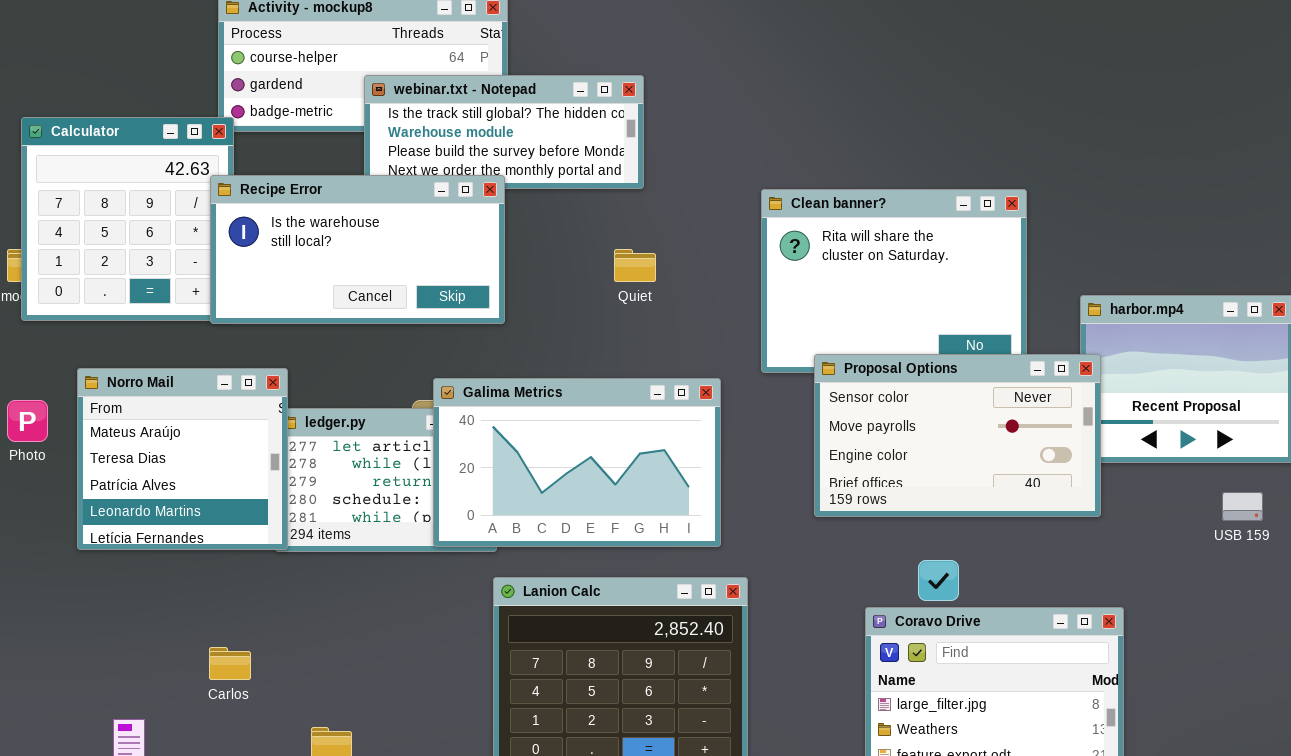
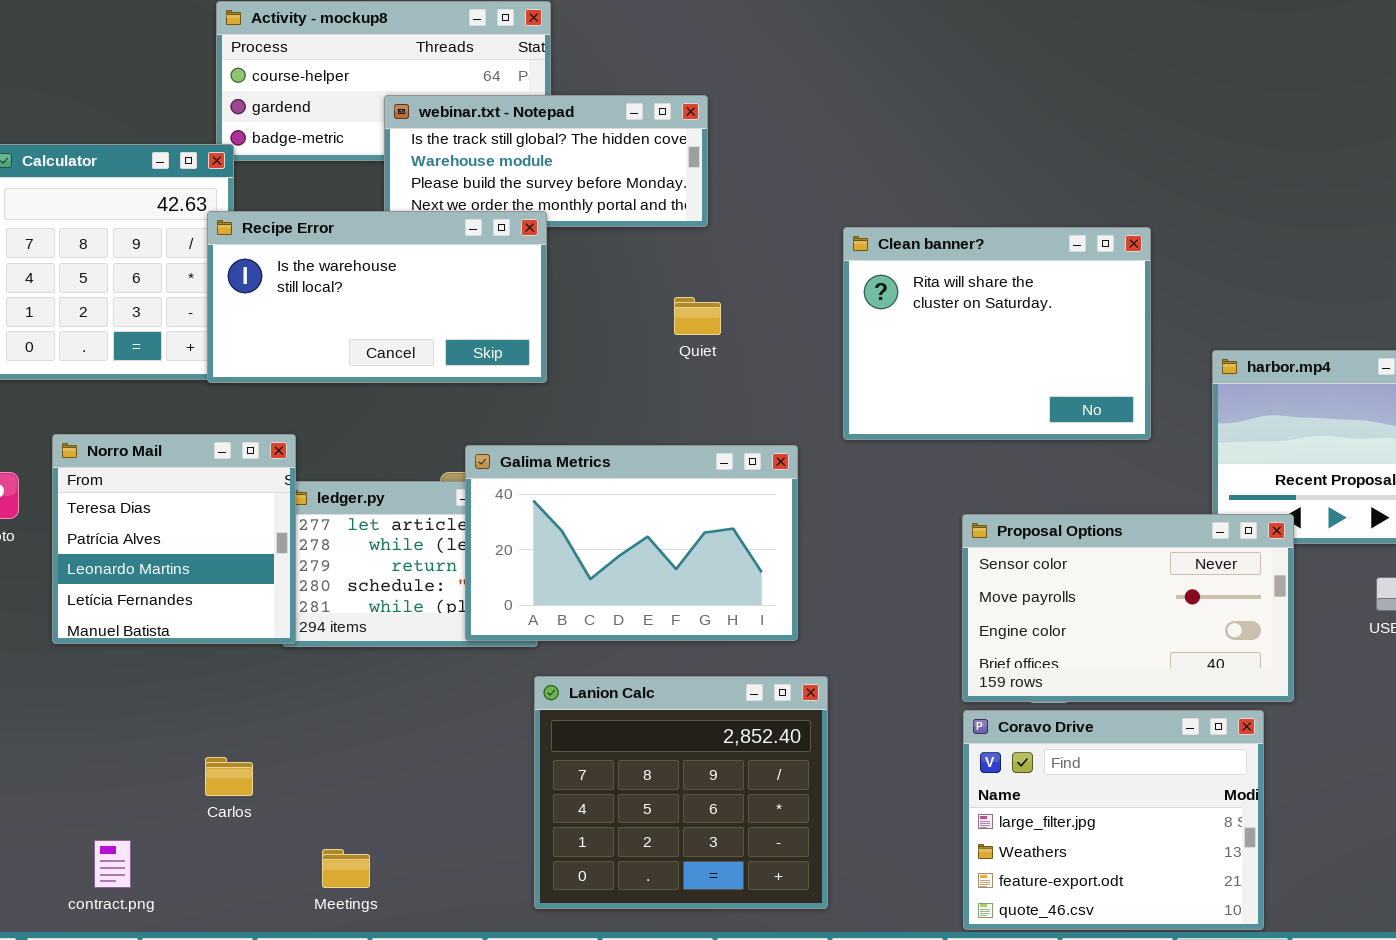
Proposal Options: [814,354,1101,517] -> [962,514,1294,702], moved
Norro Mail: [77,368,288,550] -> [52,434,296,644], scrolled down 1 row

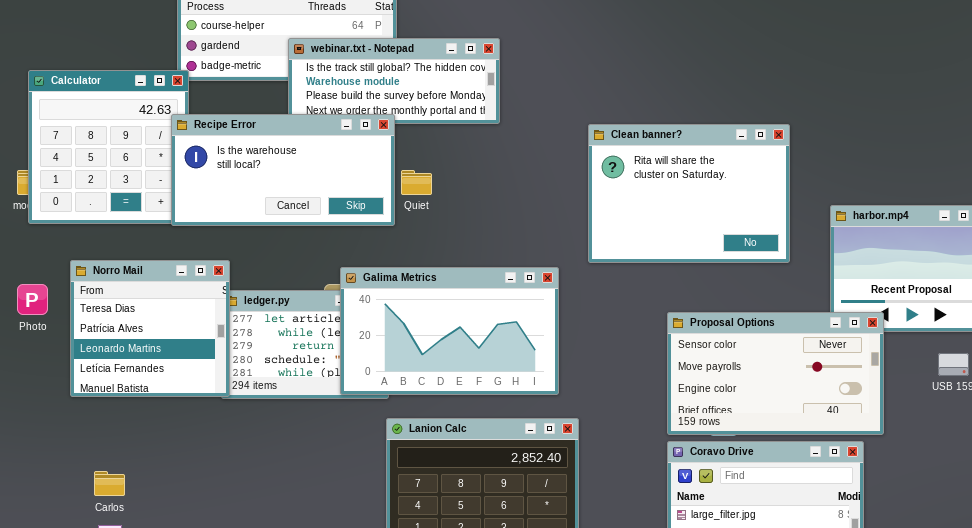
Quiet: [674,297,721,335] -> [401,170,432,195], moved
Carlos: [205,757,253,796] -> [94,471,125,496], moved

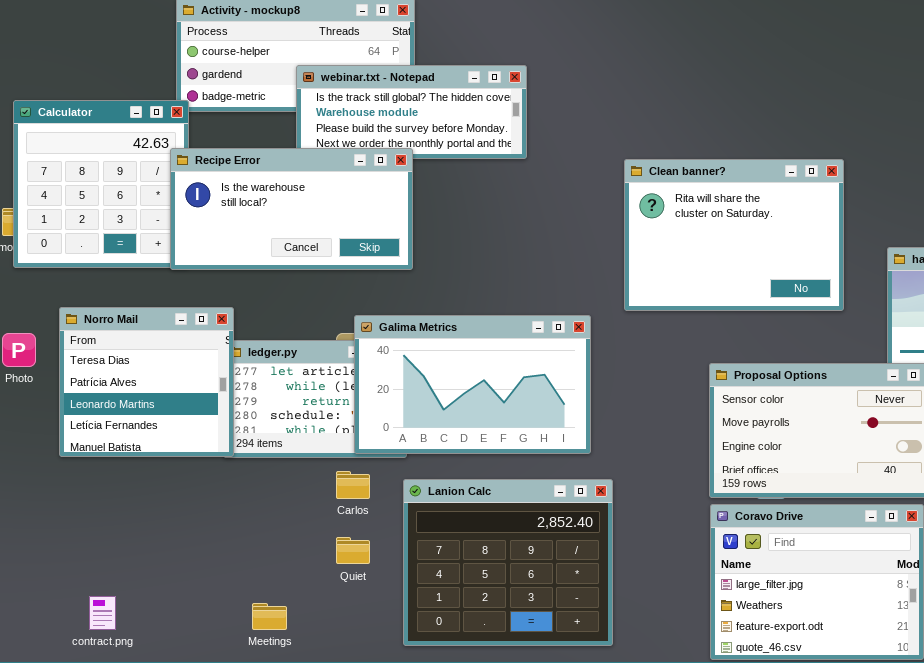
Quiet: [401,170,432,195] -> [336,537,370,564], moved
Carlos: [94,471,125,496] -> [336,471,370,499], moved

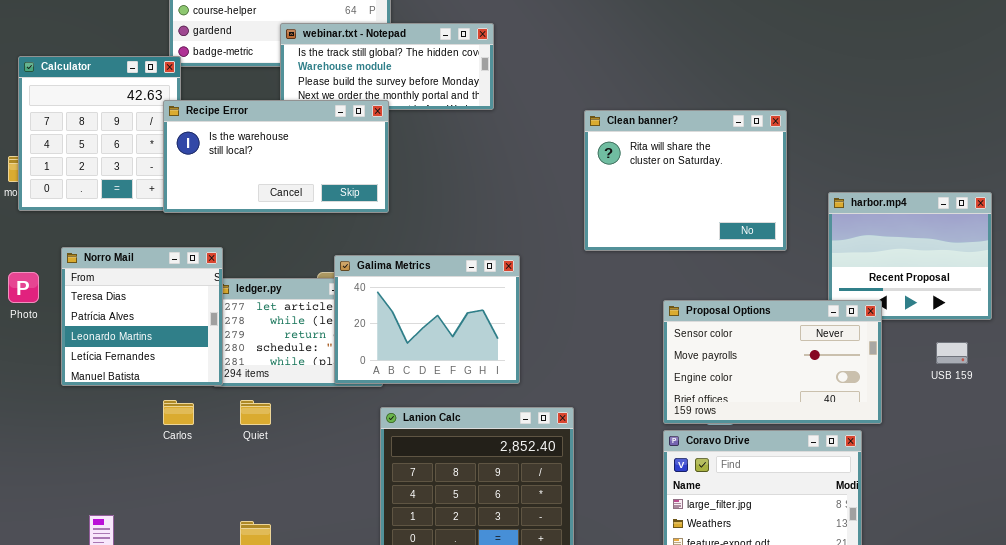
Galima Metrics: [354,315,591,454] -> [334,255,520,384], resized
Carlos: [336,471,370,499] -> [163,400,194,425], moved
Quiet: [336,537,370,564] -> [240,400,271,425], moved

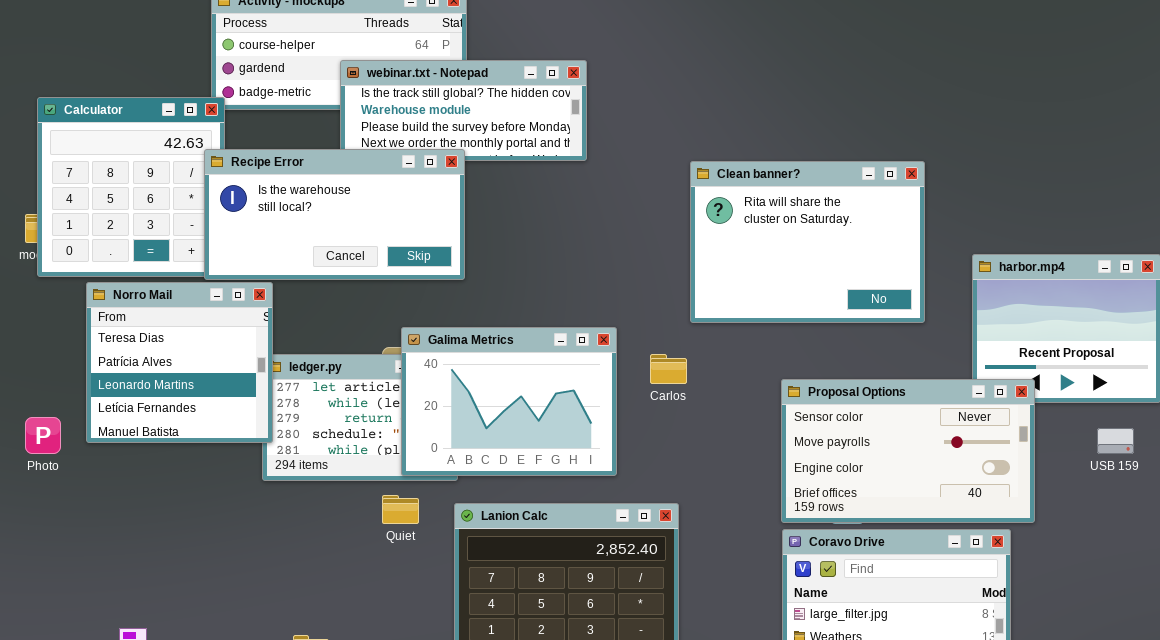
Norro Mail: [61,247,223,386] -> [86,282,273,443], moved
Photo: [8,272,39,303] -> [25,417,61,454], moved
Carlos: [163,400,194,425] -> [650,354,687,384], moved
Quiet: [240,400,271,425] -> [382,495,419,524], moved

